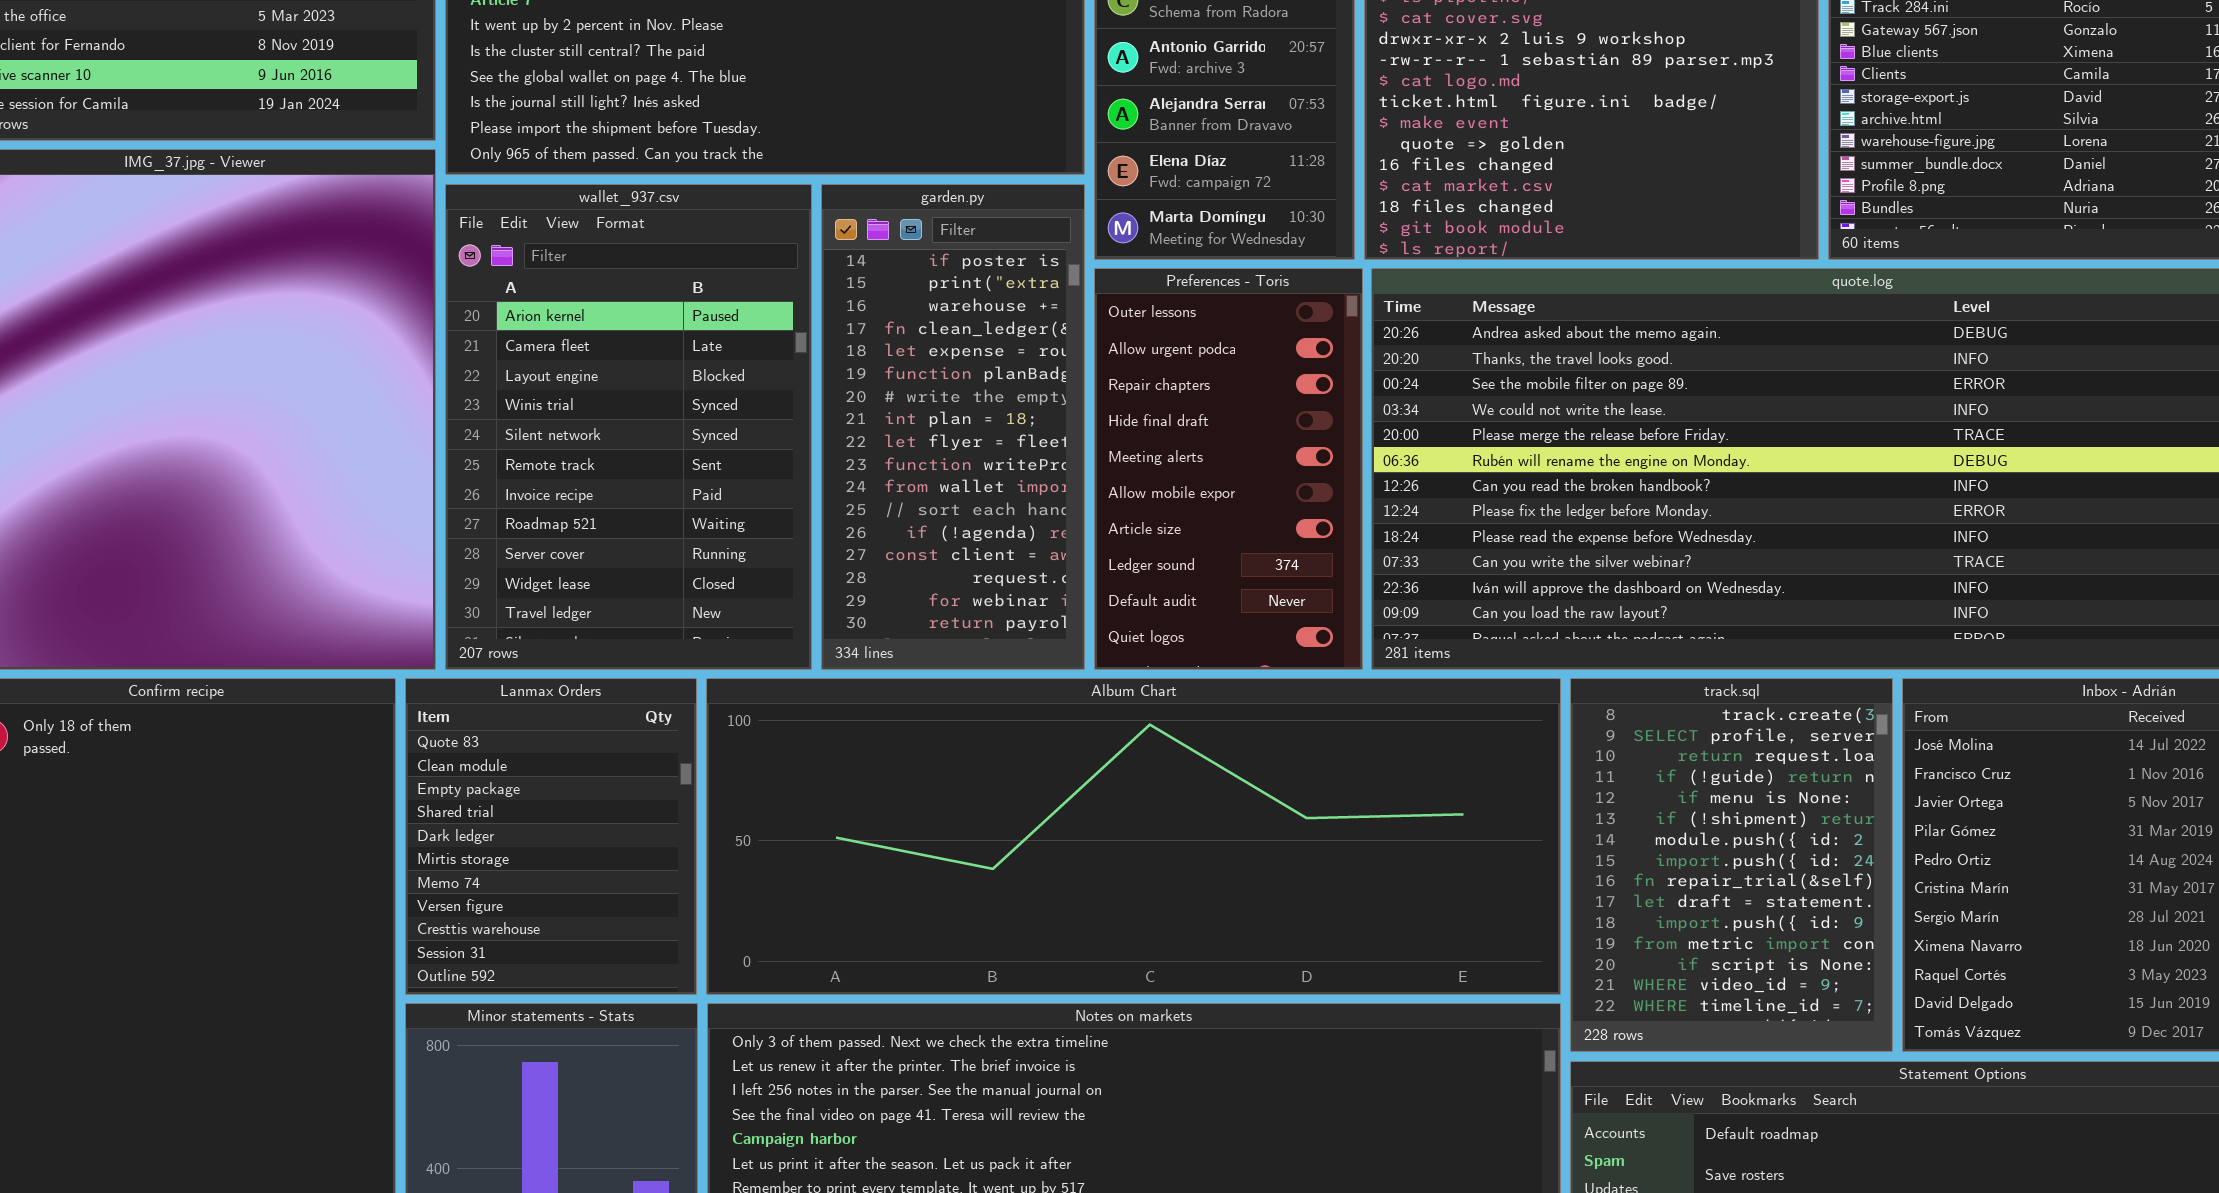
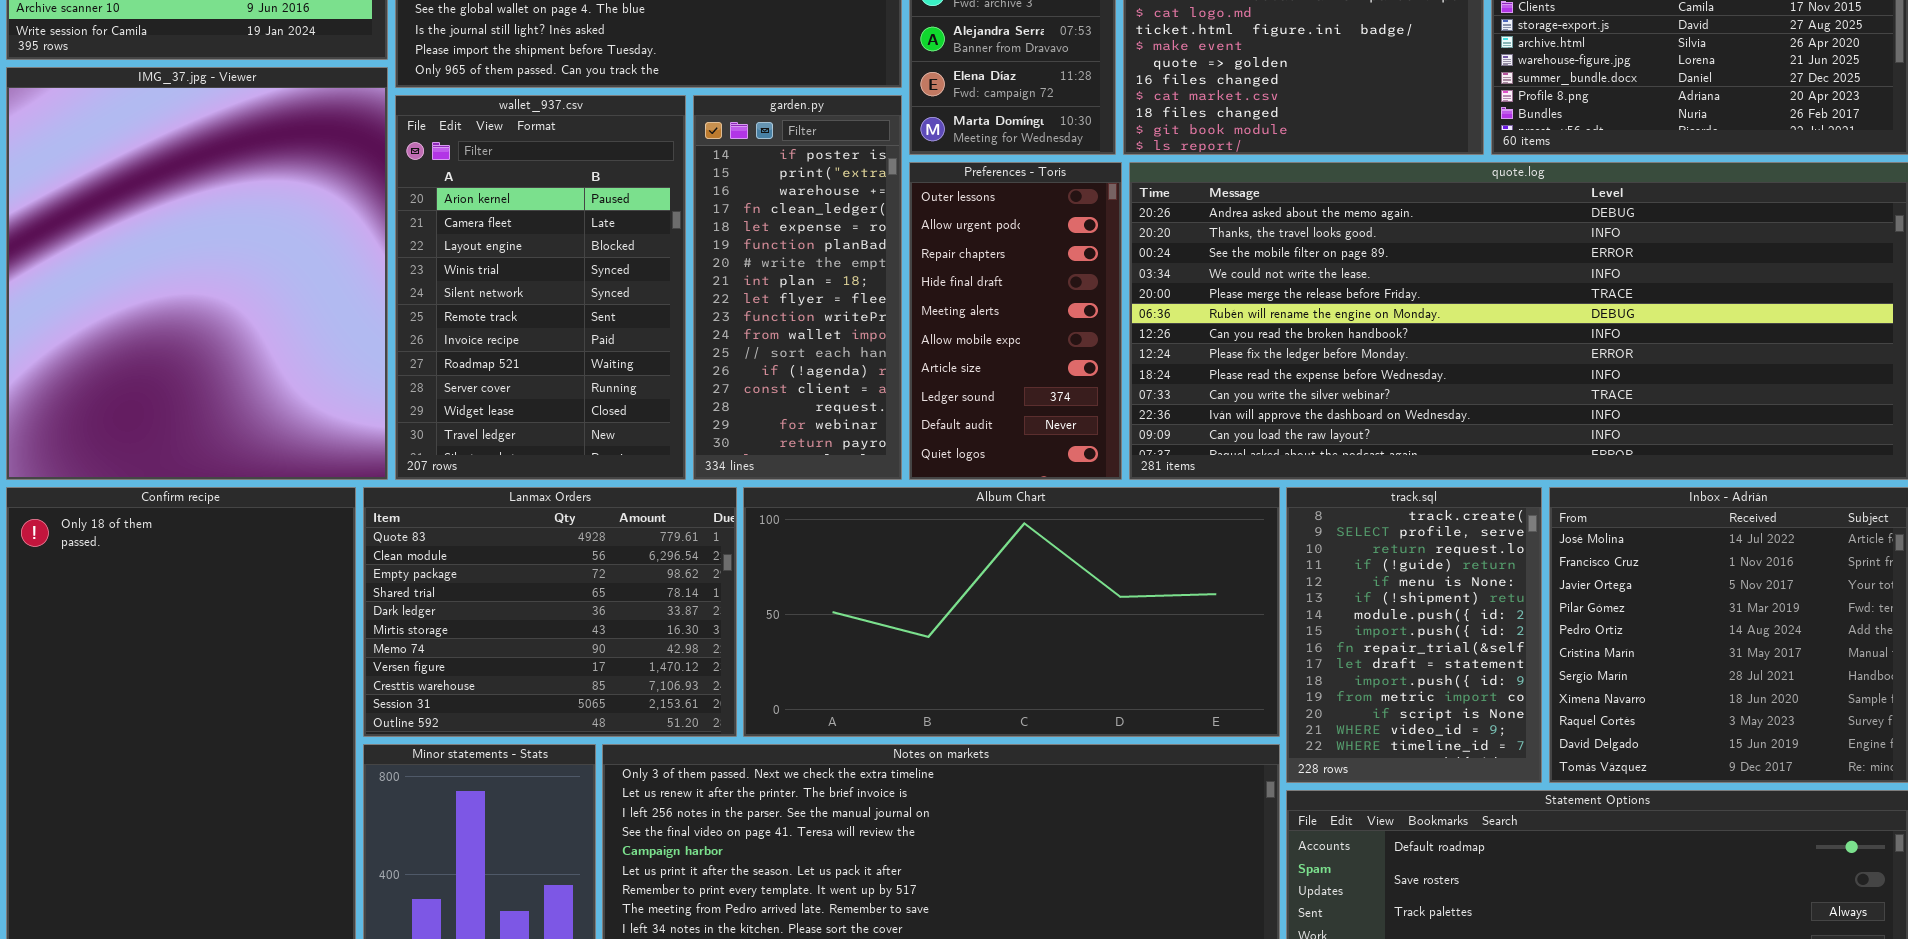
Lanmax Orders: [405,678,697,995] -> [363,487,737,737], resized
Album Chart: [706,678,1561,995] -> [743,487,1280,737], resized

